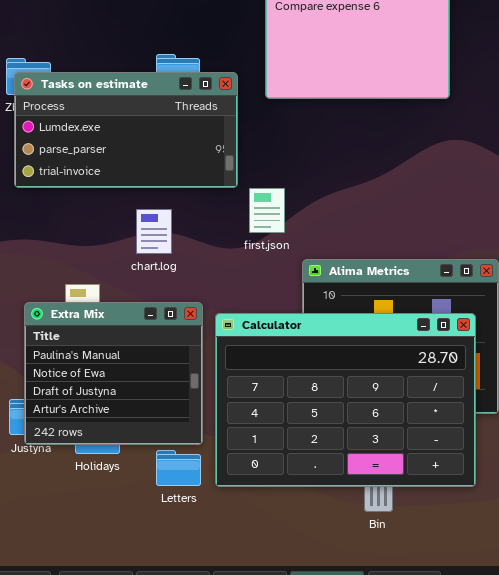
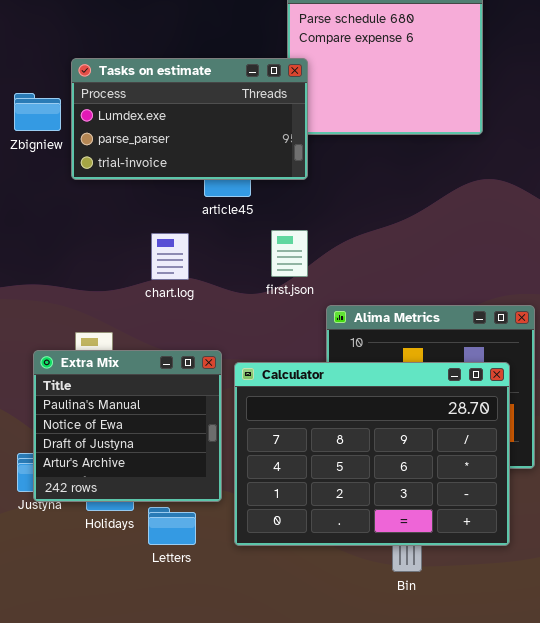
Tasks on estimate: [14,72,238,188] -> [71,58,308,180], moved
chart.log: [136,209,172,254] -> [151,233,189,280], moved
Letters: [156,450,201,486] -> [148,507,196,545], moved

